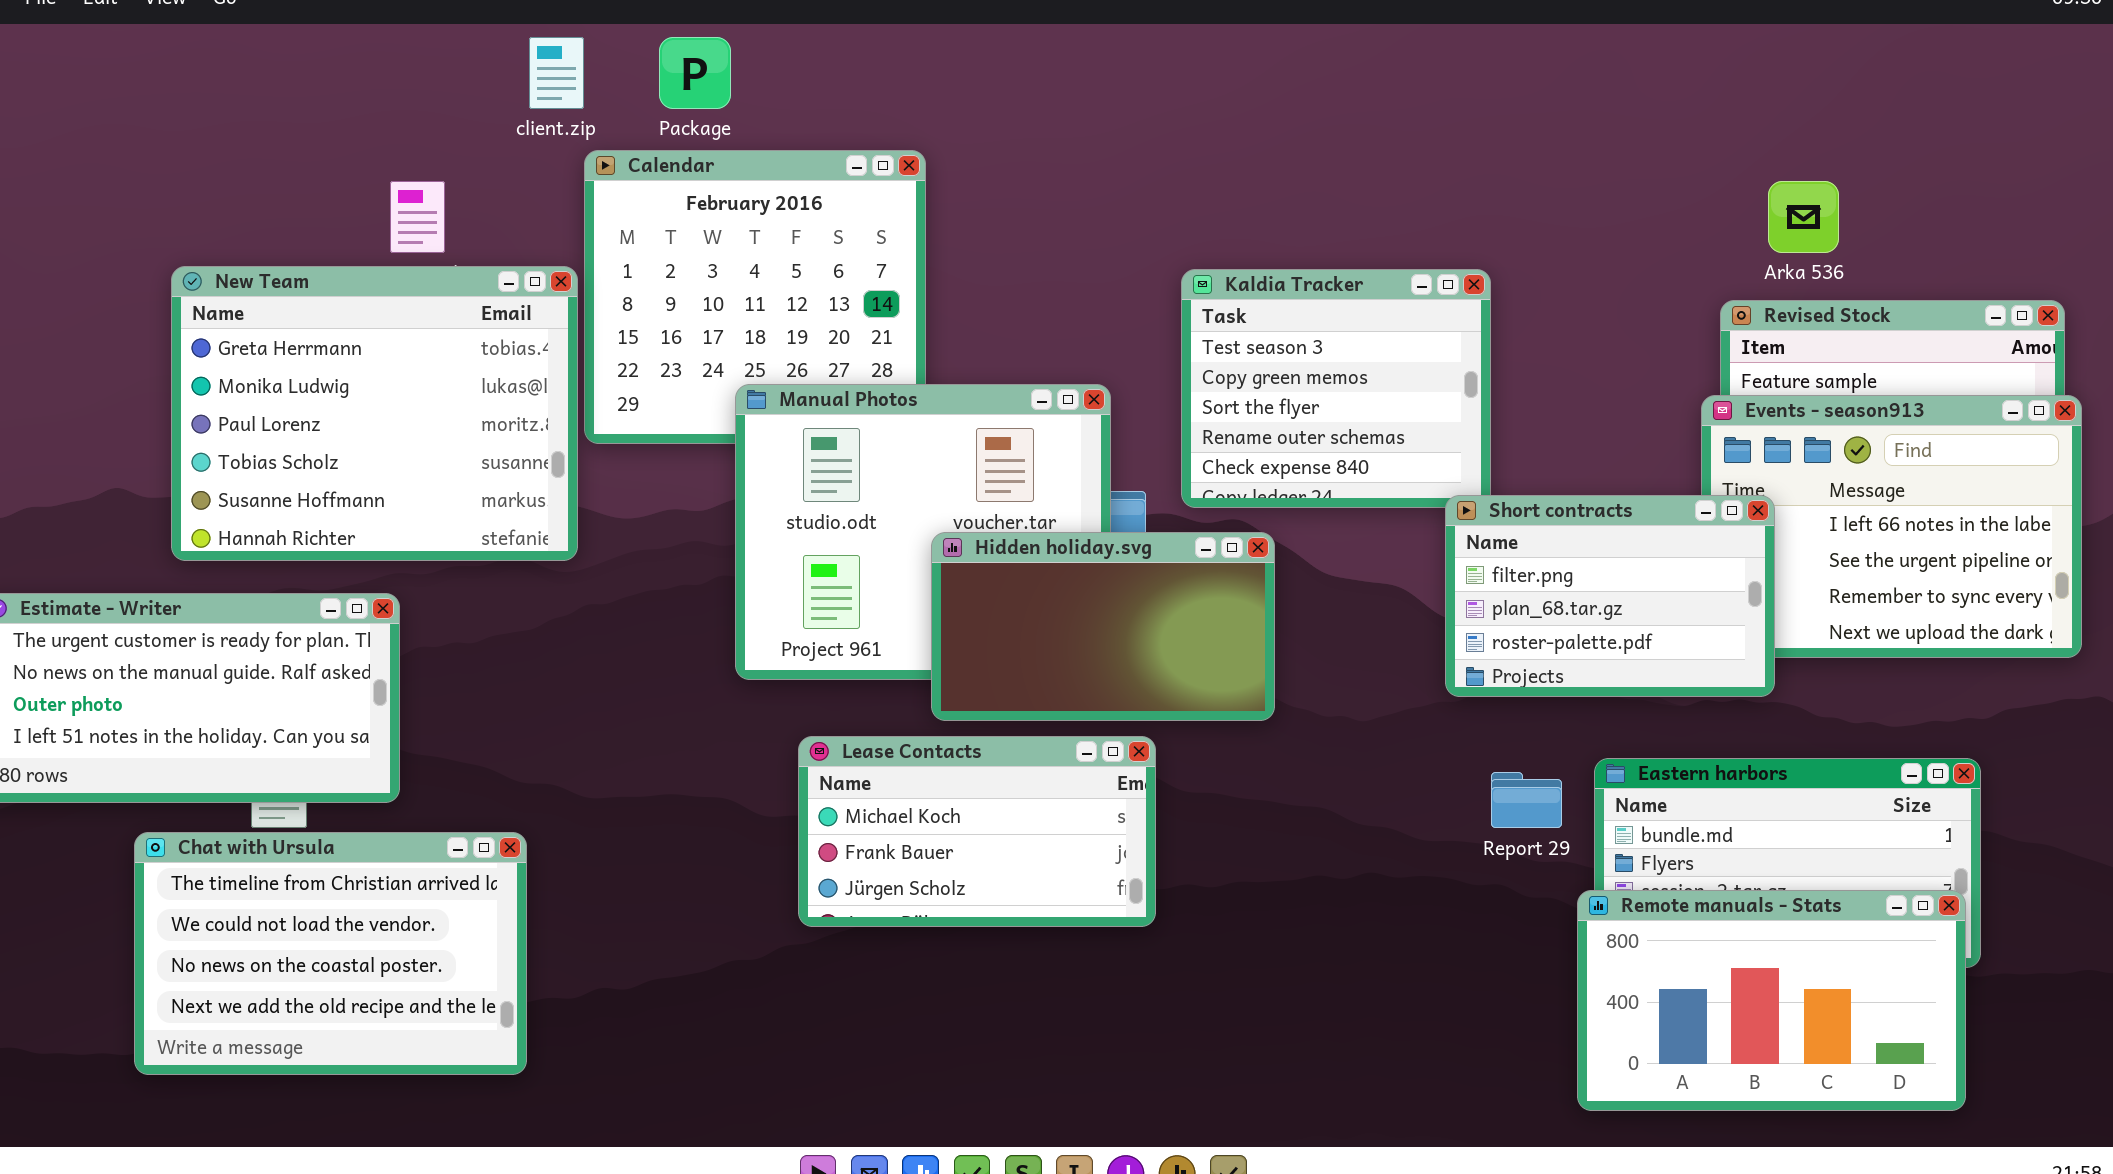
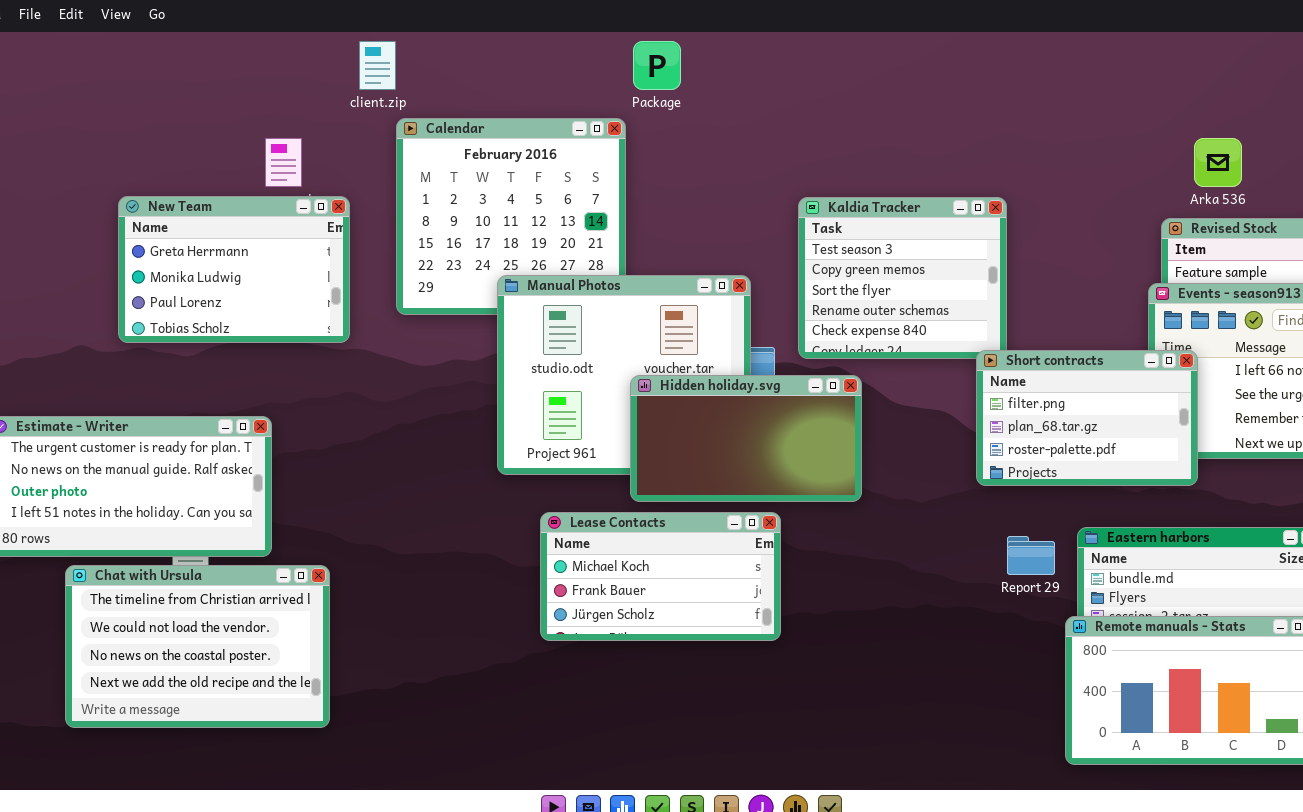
Package: [659,37,731,109] -> [633,41,681,90], moved
New Team: [171,266,578,561] -> [118,196,350,343], resized
Chat with Ursula: [134,832,527,1075] -> [65,565,330,728], moved

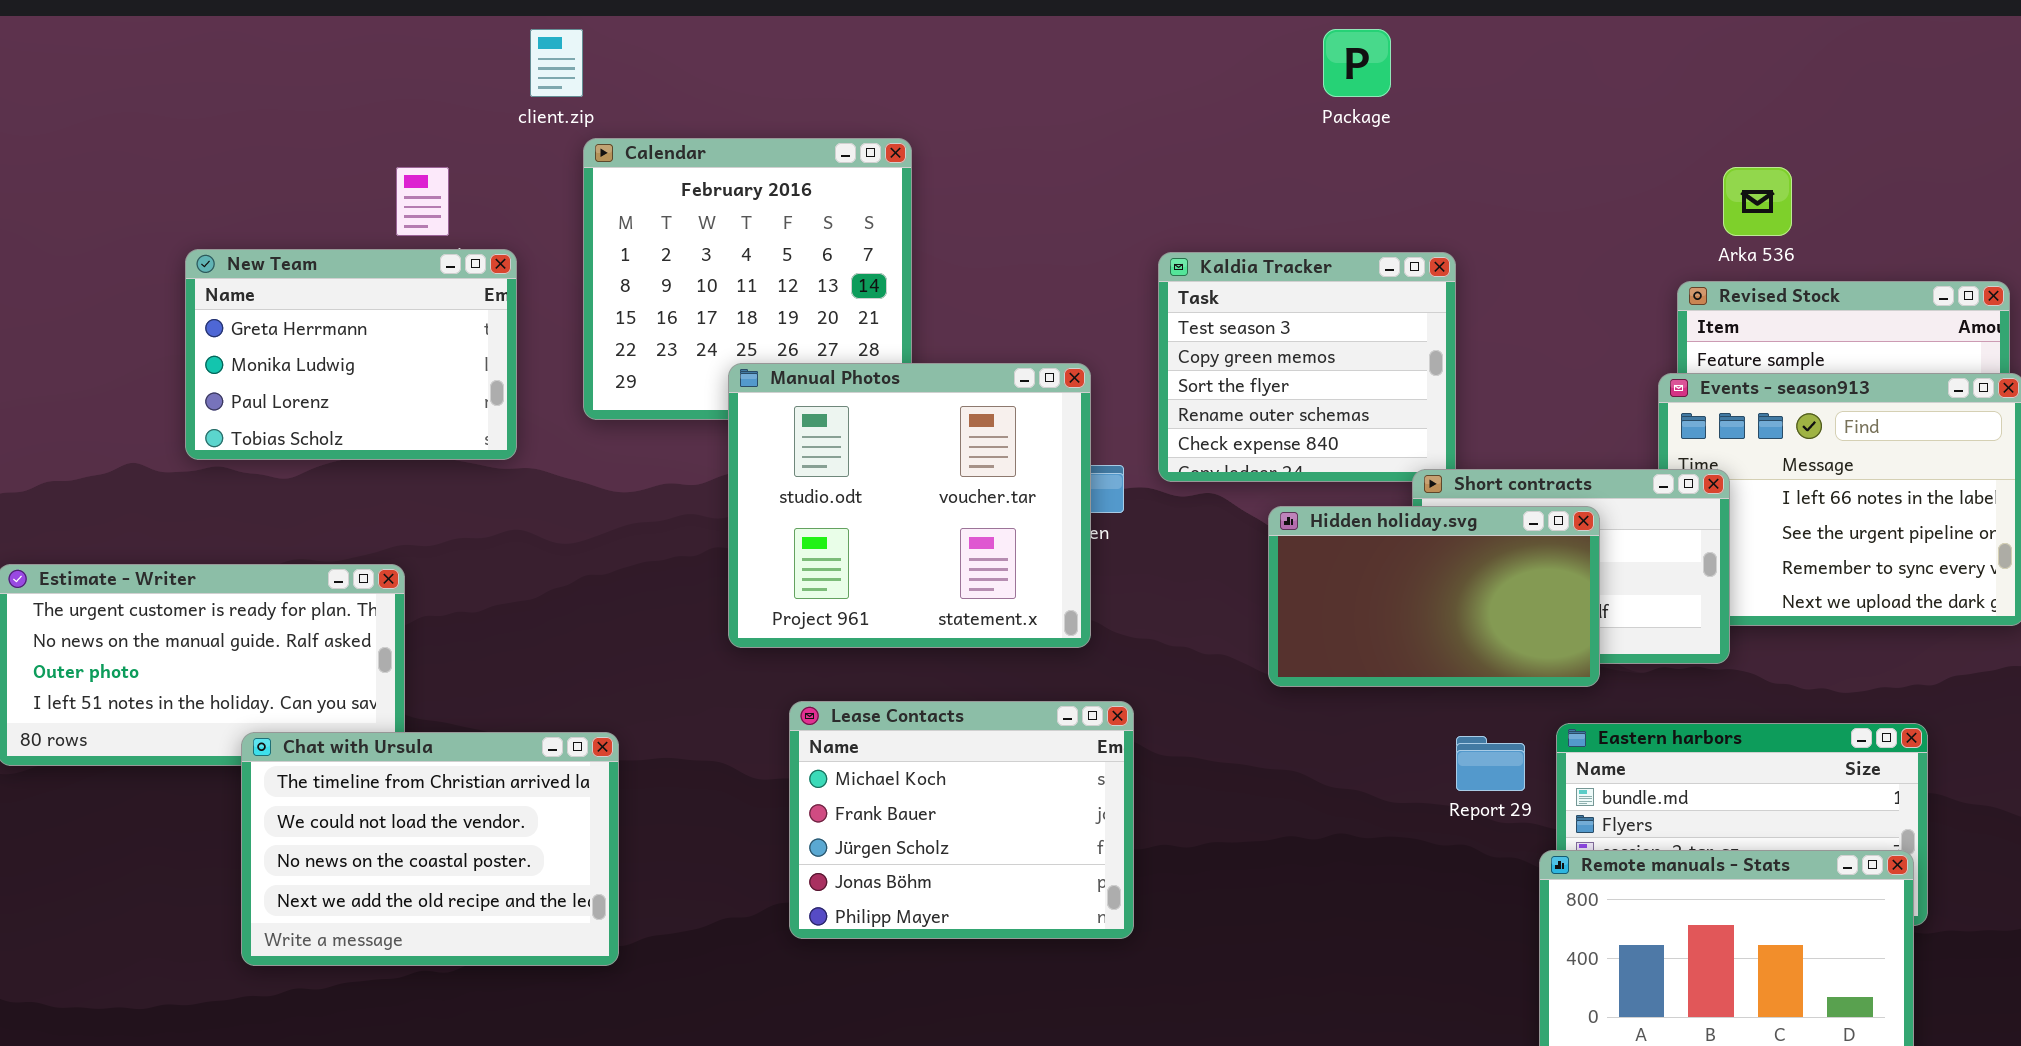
Package: [633,41,681,90] -> [1323,29,1391,97], moved
Hidden holiday.svg: [630,375,862,502] -> [1268,506,1600,687], moved
Lease Contacts: [540,512,781,641] -> [789,701,1134,939], resized
Chat with Ursula: [65,565,330,728] -> [241,732,619,966], moved

